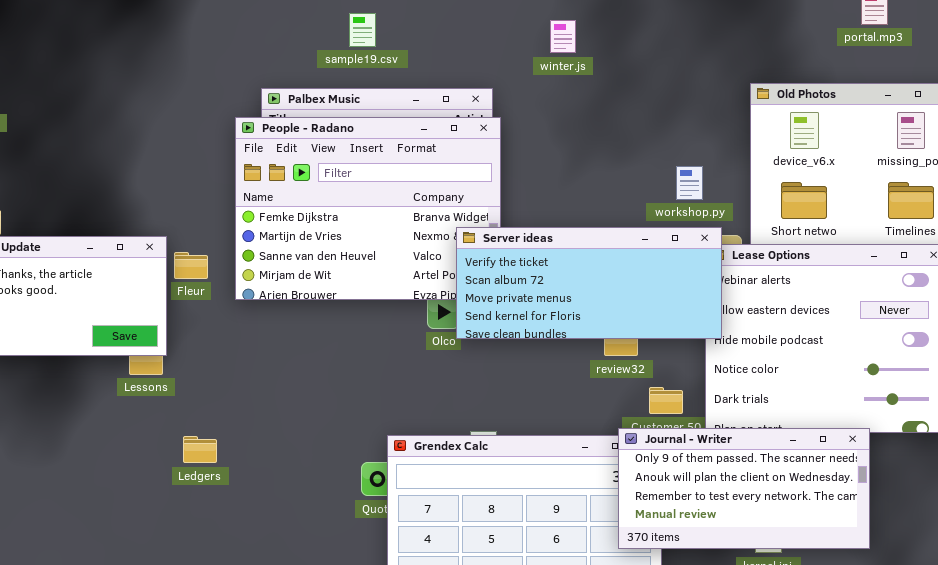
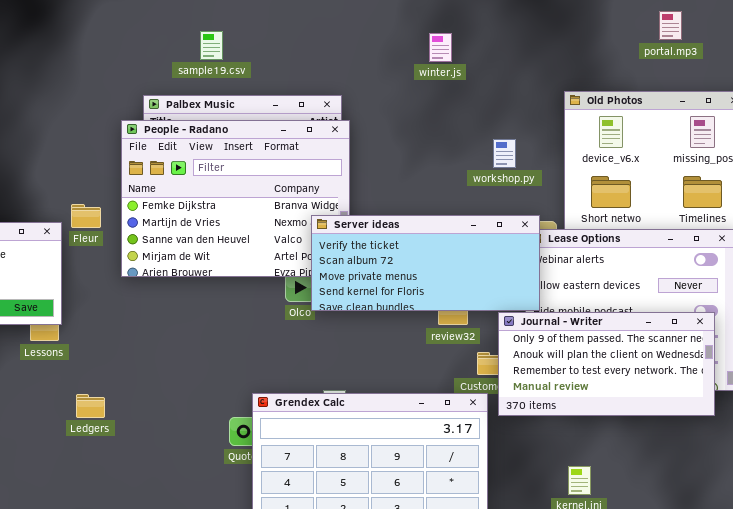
sample19.csv: [349,13,376,47] -> [200,31,223,60], moved
winter.js: [550,20,576,53] -> [429,33,452,62], moved
workshop.py: [676,166,703,200] -> [493,139,516,168], moved
Fleur: [174,252,208,279] -> [71,204,101,228], moved
Journal - Writer: [618,428,870,549] -> [498,312,715,416], moved

